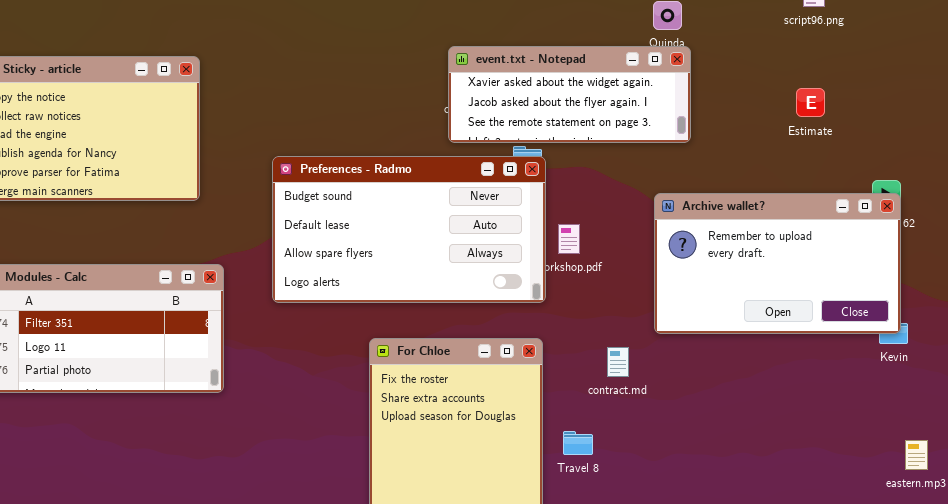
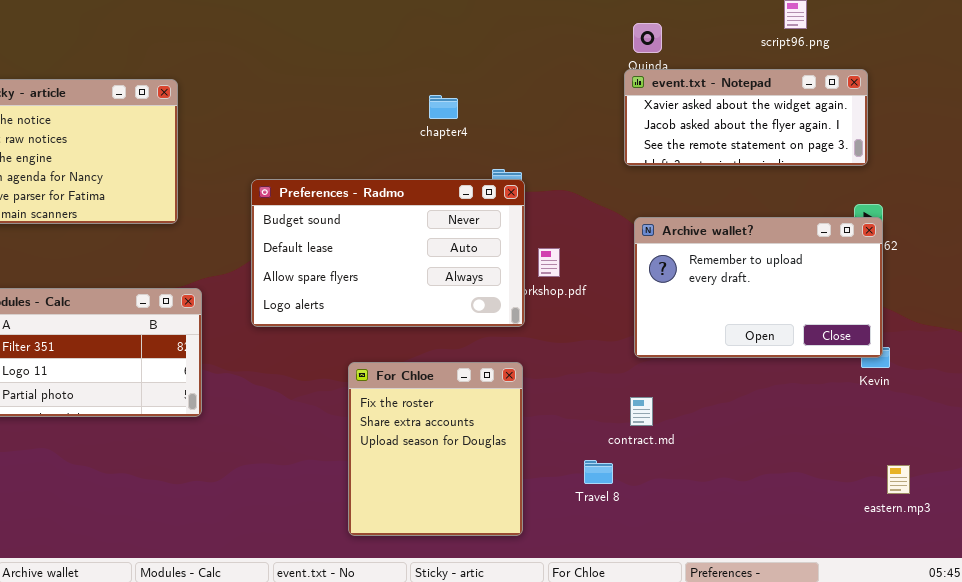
event.txt - Notepad: [448,46,691,143] -> [624,69,868,166], moved
contract.md: [607,347,629,377] -> [630,397,653,426], moved
Travel 8: [563,431,593,455] -> [584,460,613,484], moved

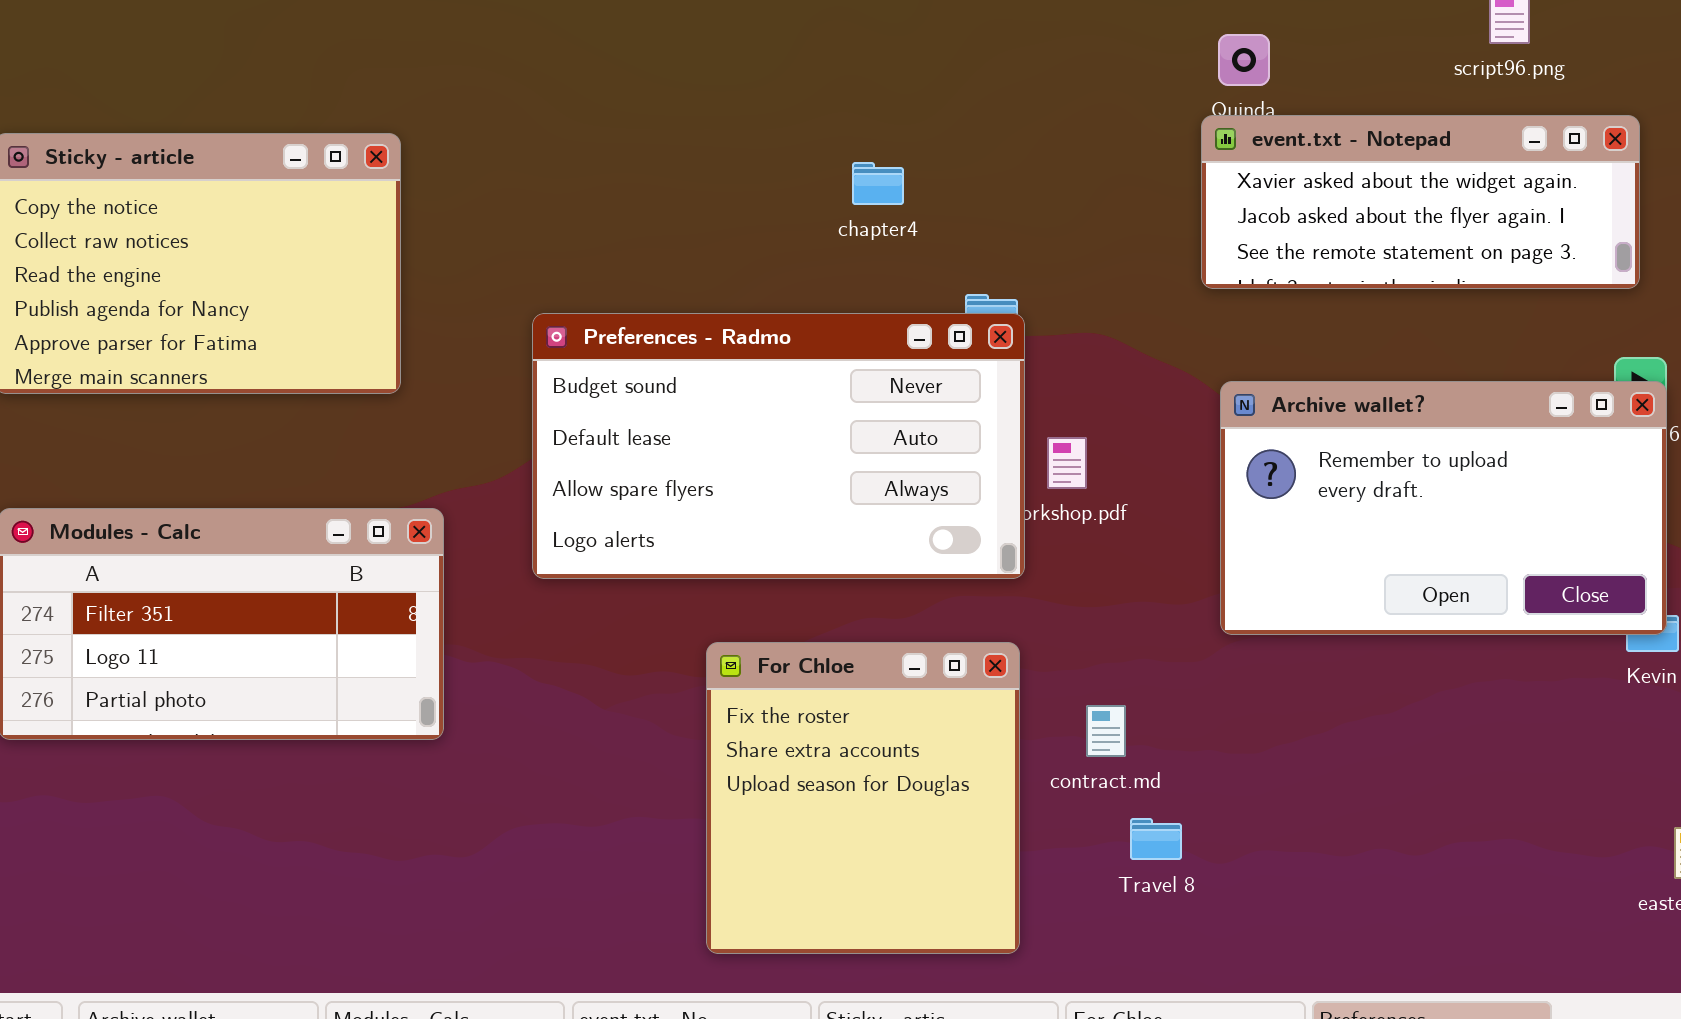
contract.md: [630,397,653,426] -> [1086,705,1126,757], moved

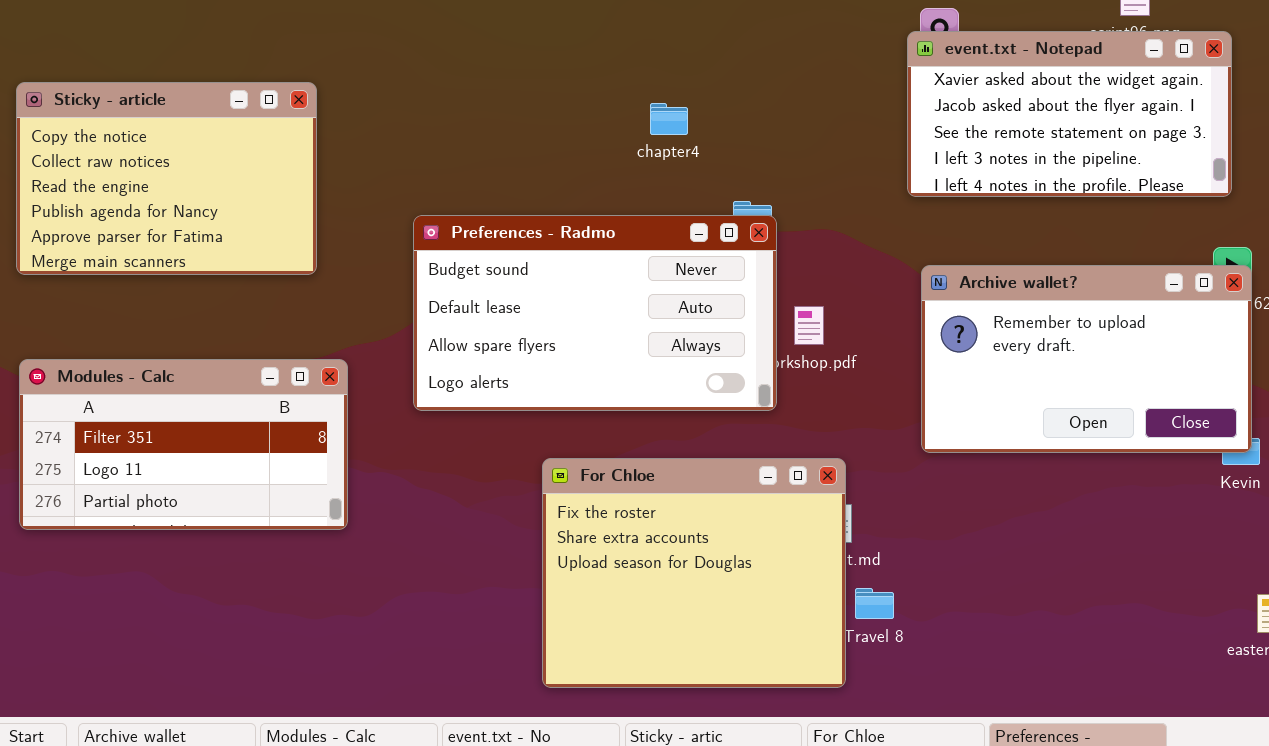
event.txt - Notepad: [1201,115,1640,289] -> [907,31,1232,197], resized
For Chloe: [706,642,1020,954] -> [542,458,846,688], resized

